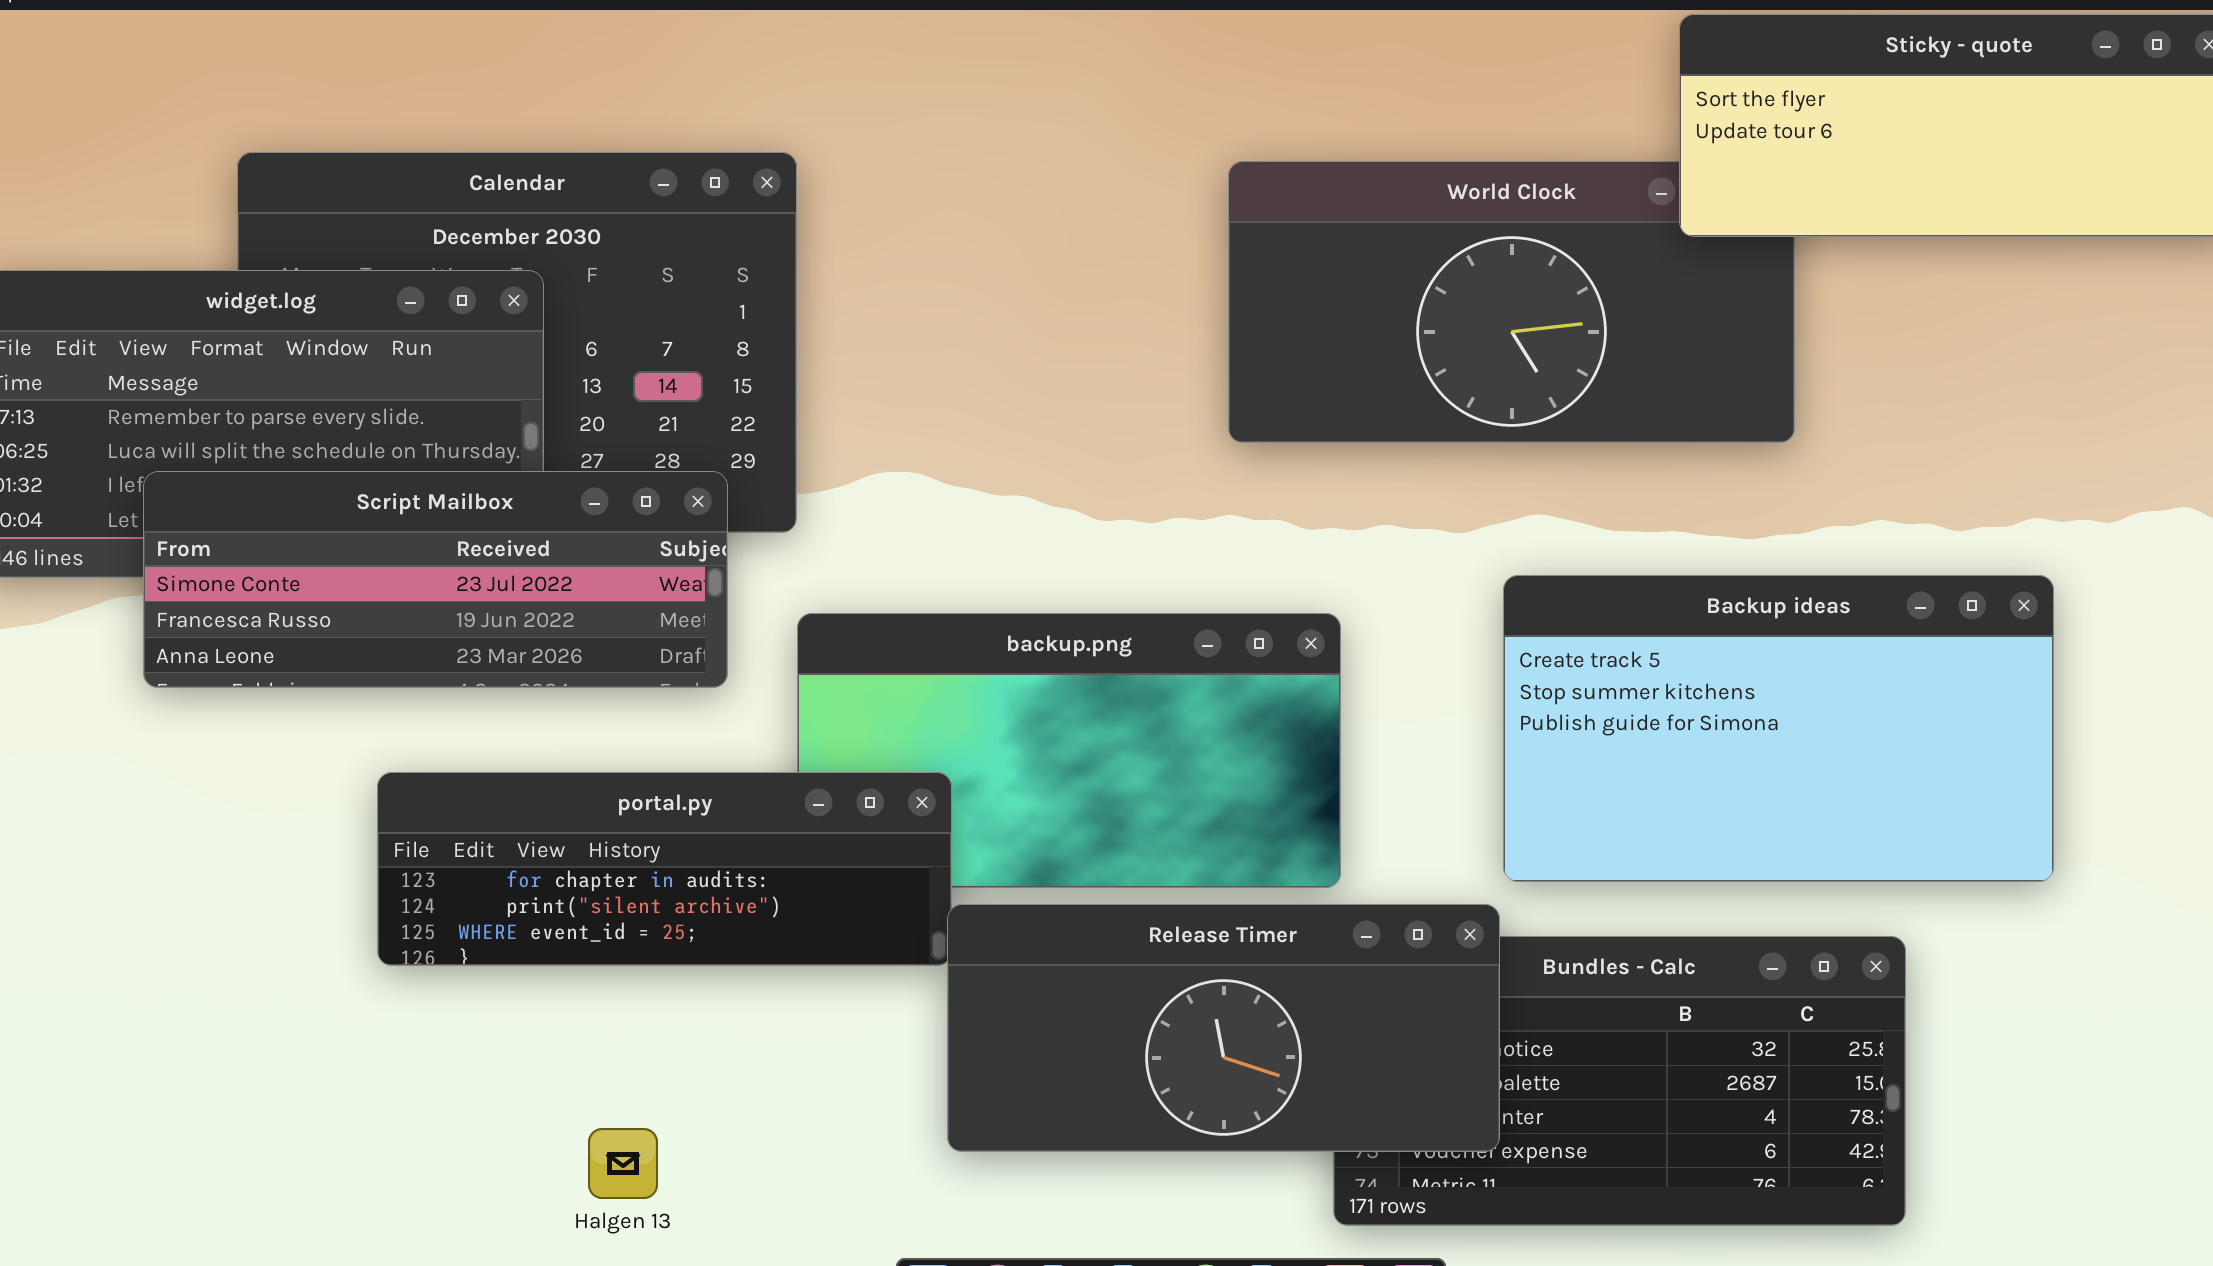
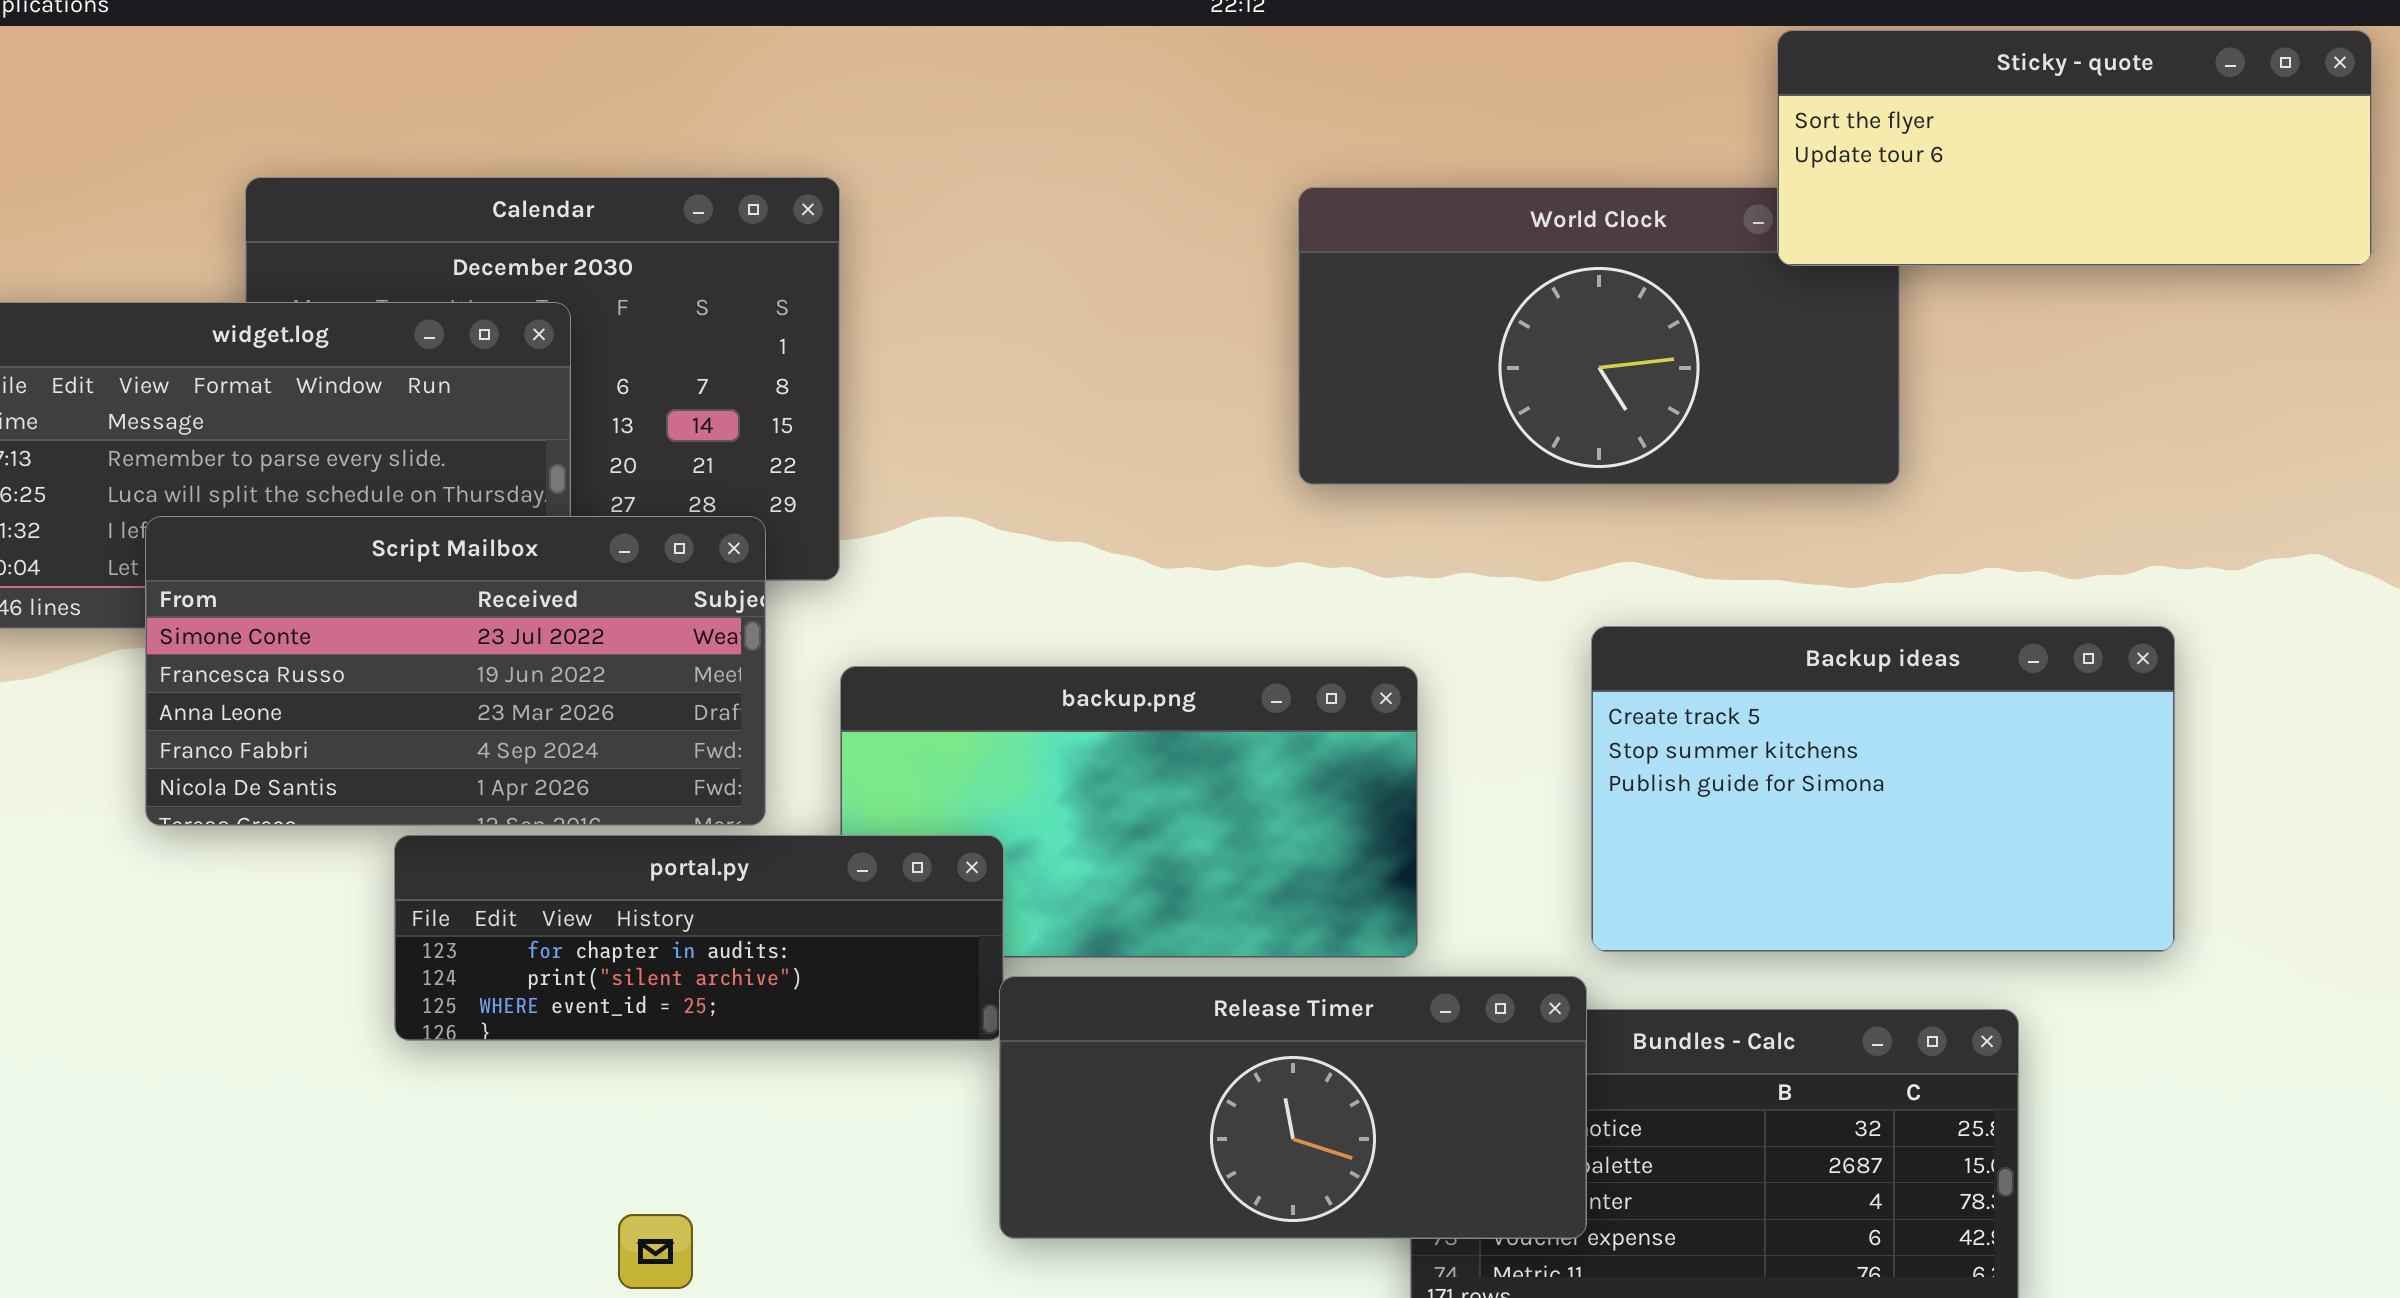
Script Mailbox: [143,471,728,688] -> [145,516,766,826], resized

